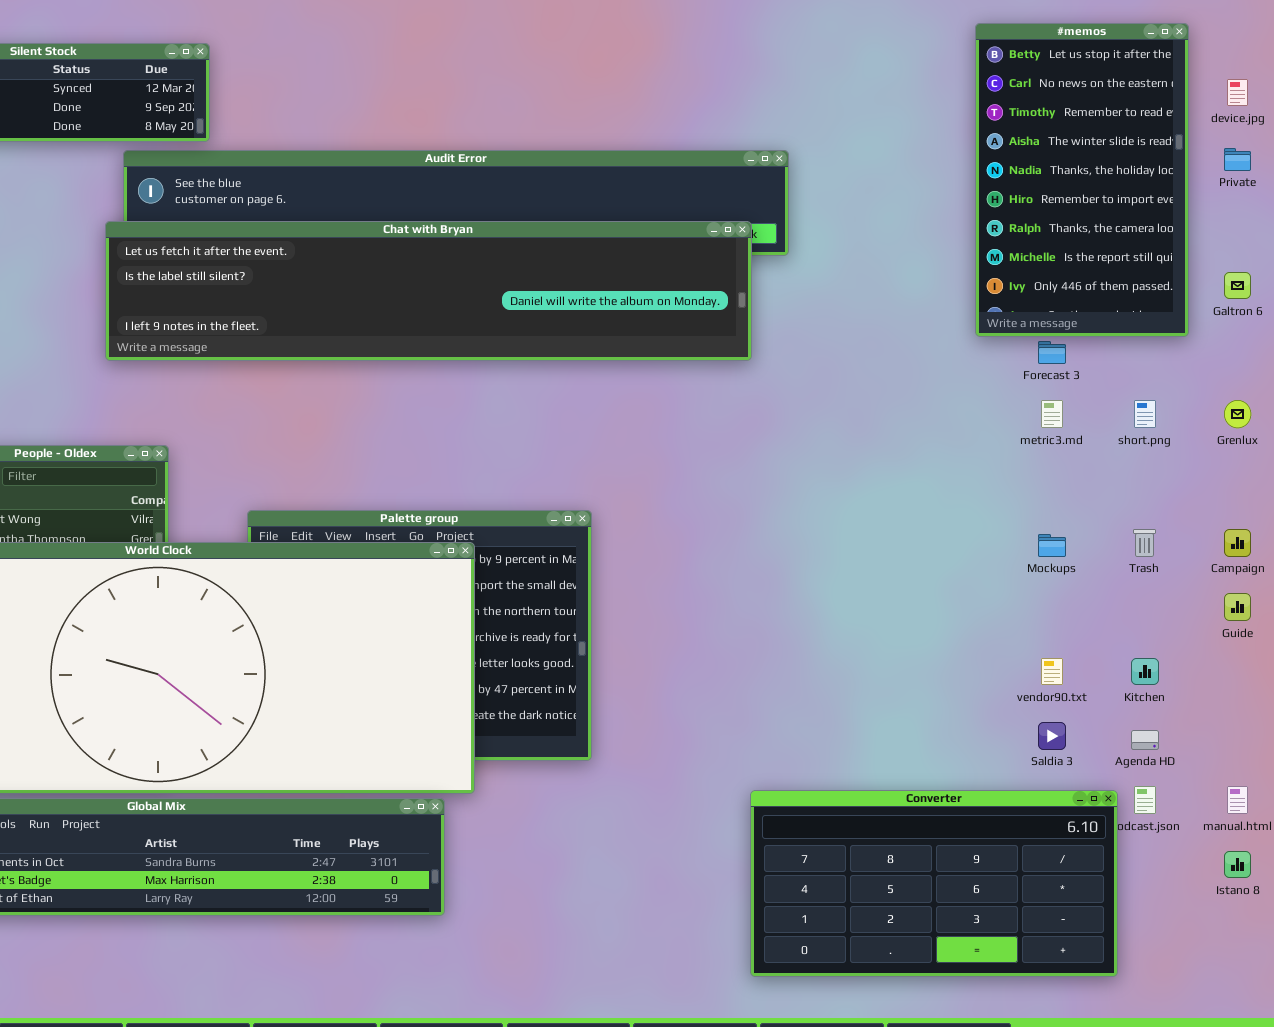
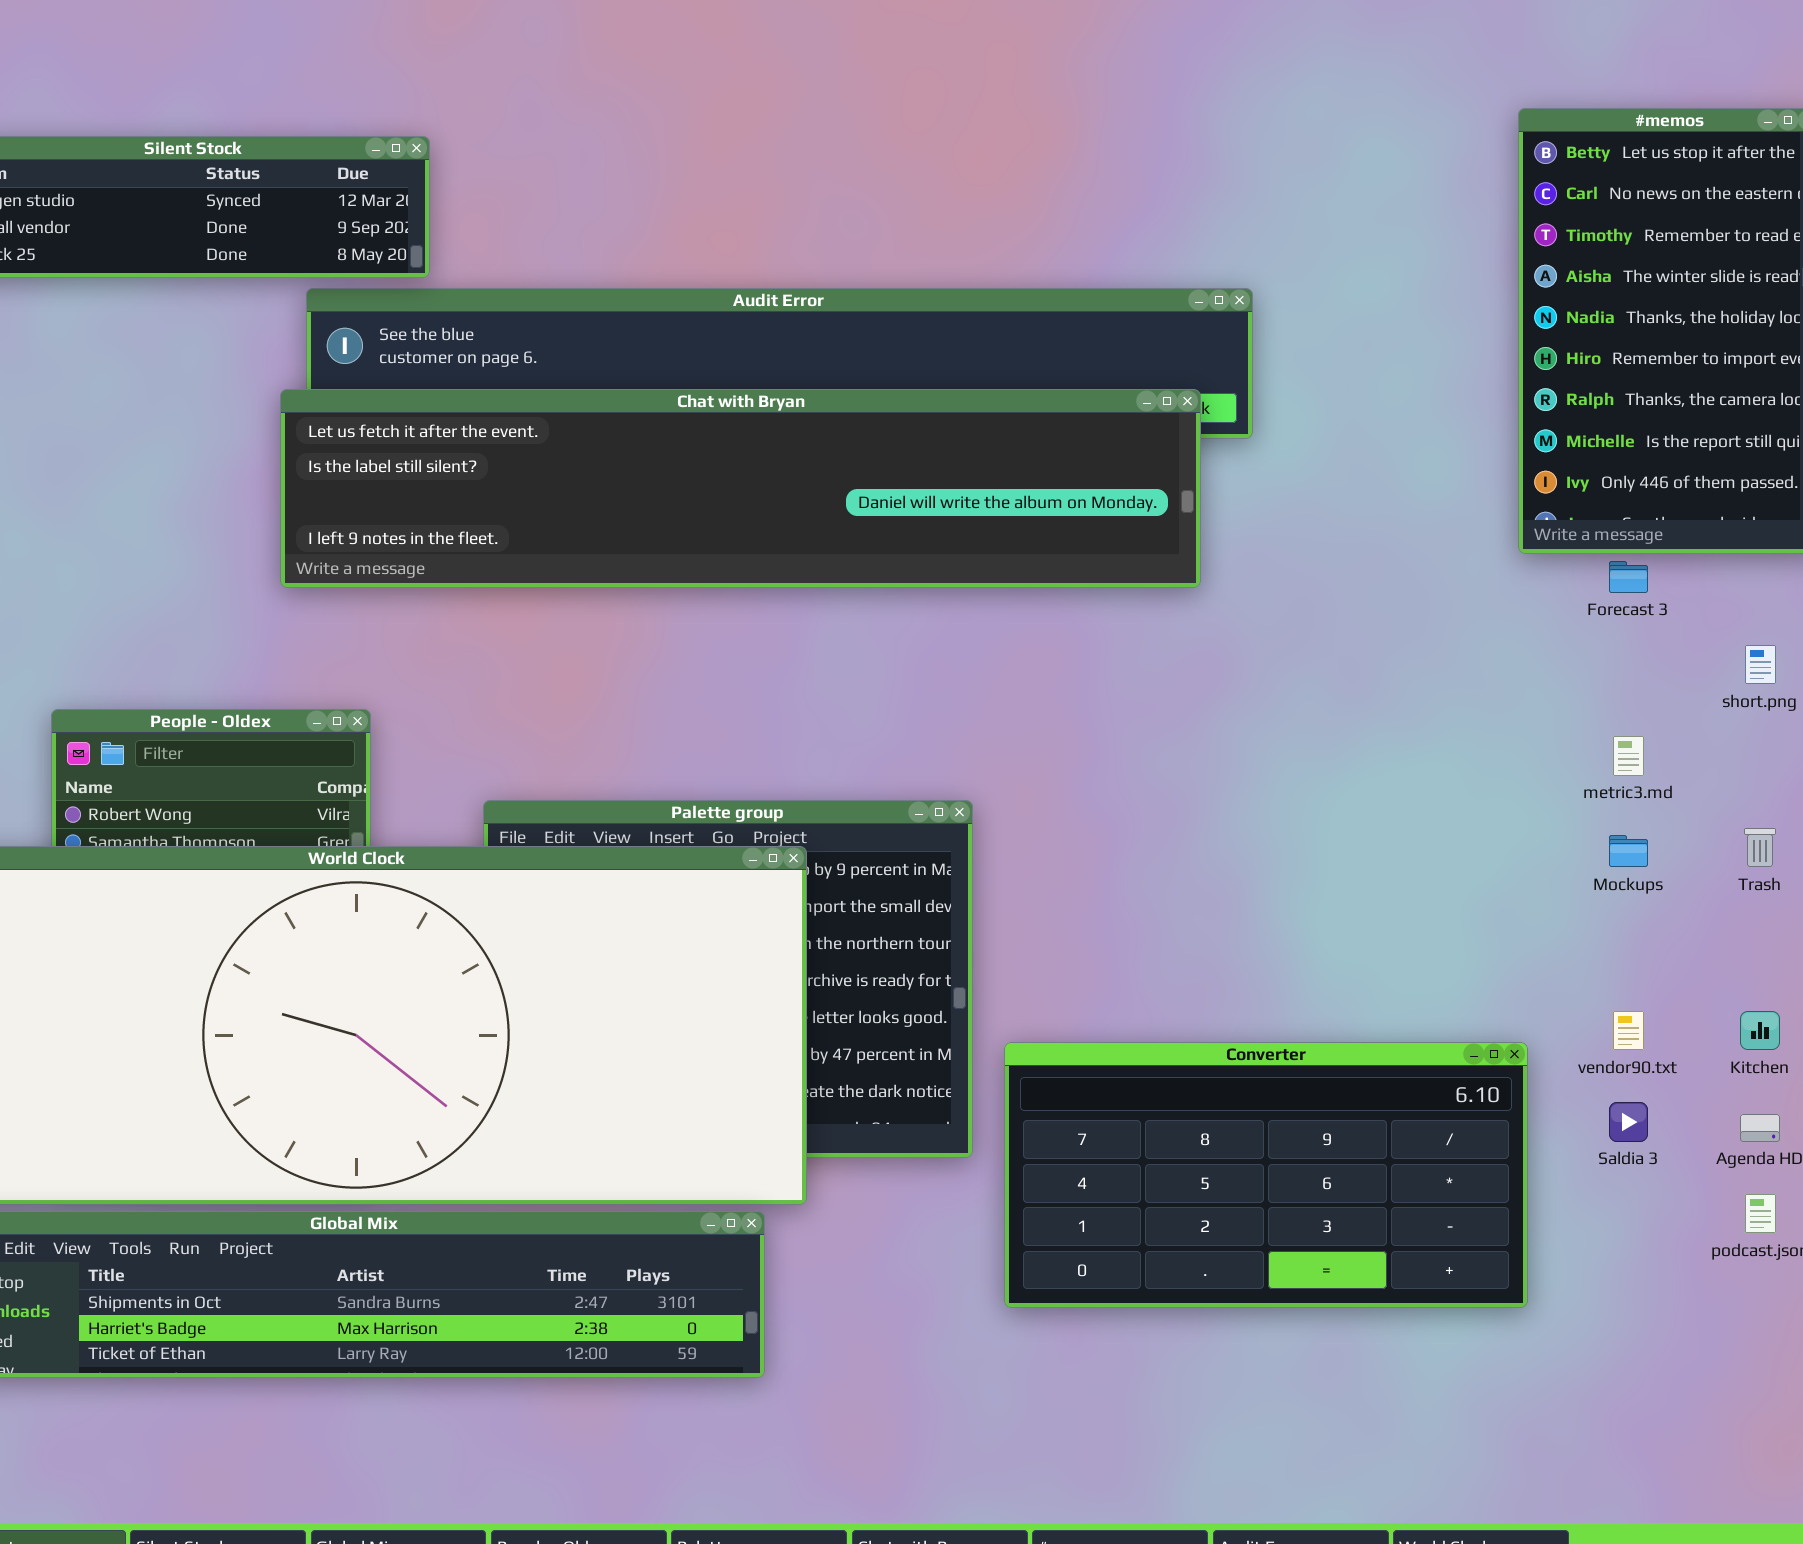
metric3.md: [1041,400,1063,428] -> [1613,736,1644,776], moved
Converter: [750,790,1118,977] -> [1004,1042,1528,1308], moved

